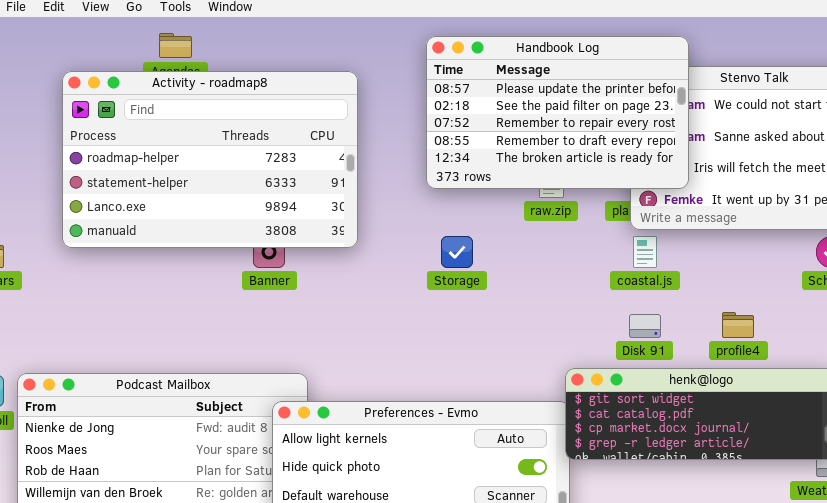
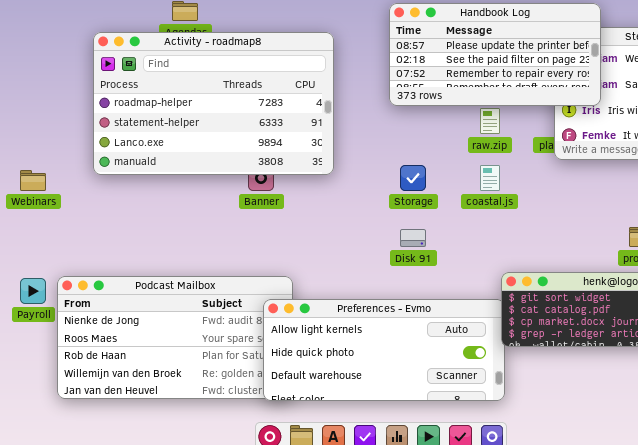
Handbook Log: [426,36,689,189] -> [389,3,601,106], resized
coastal.js: [633,236,657,268] -> [480,165,500,191], moved
Disk 91: [629,314,661,338] -> [400,229,426,247], moved

